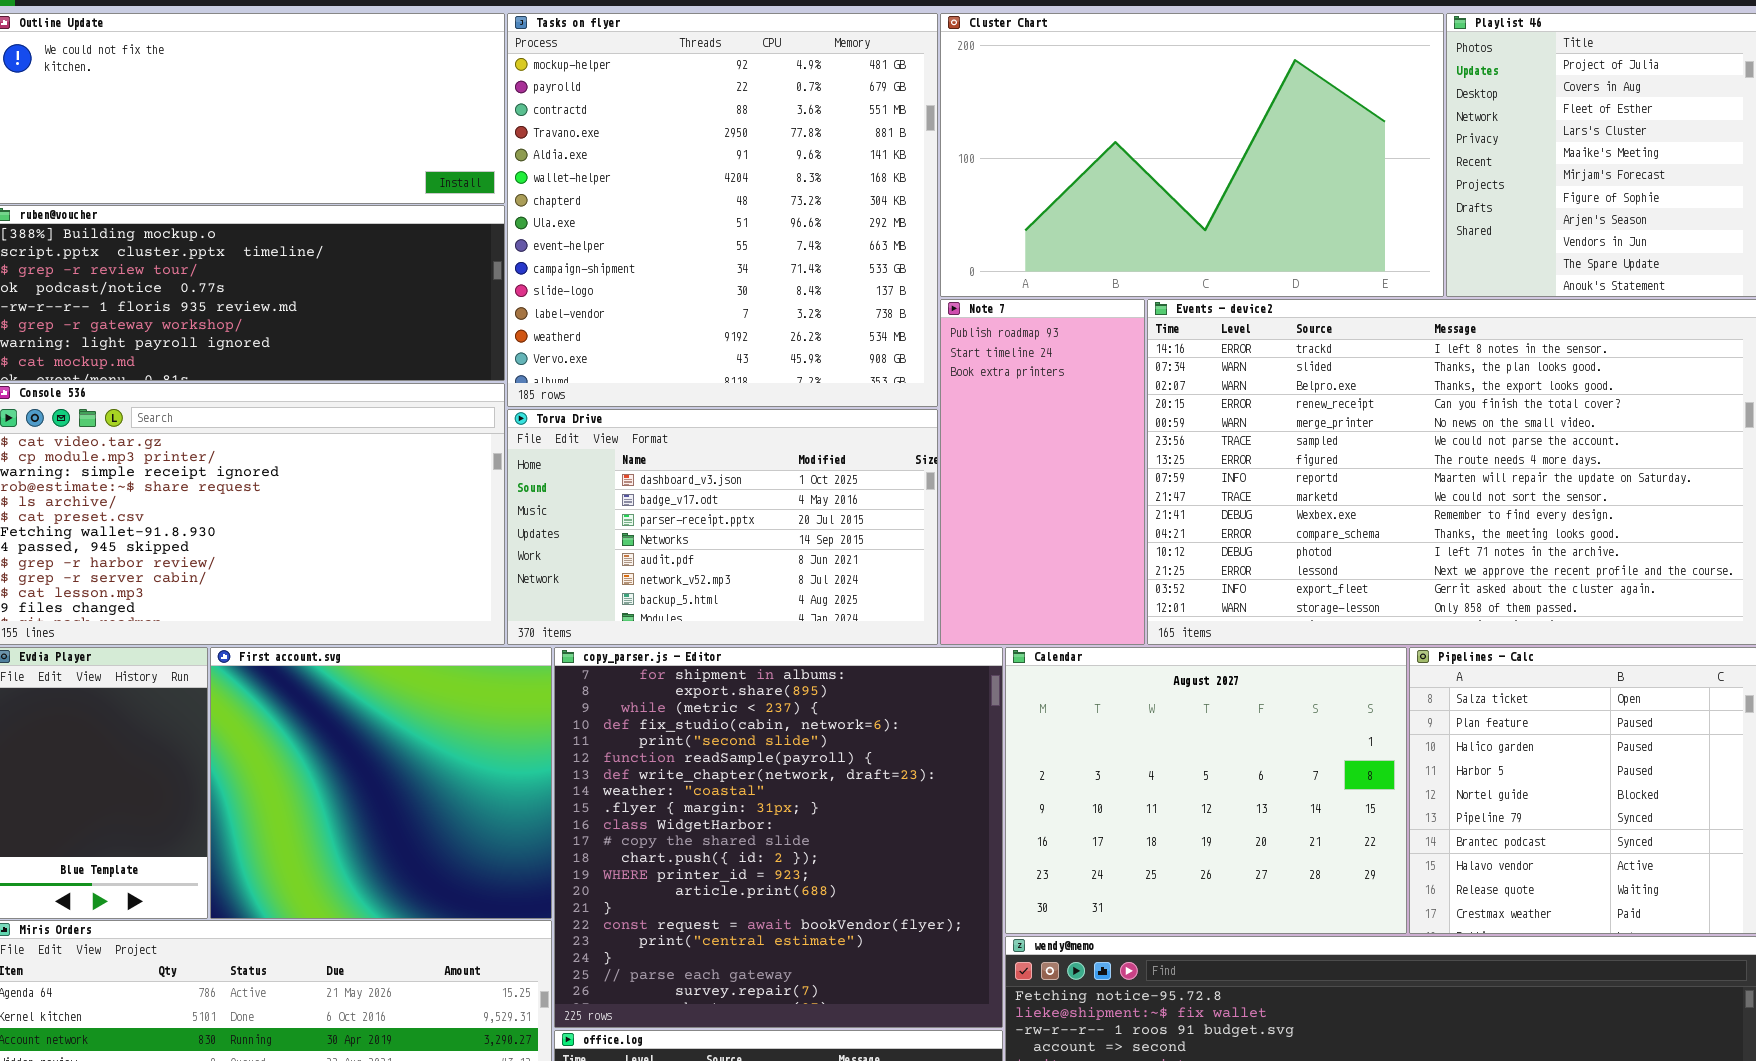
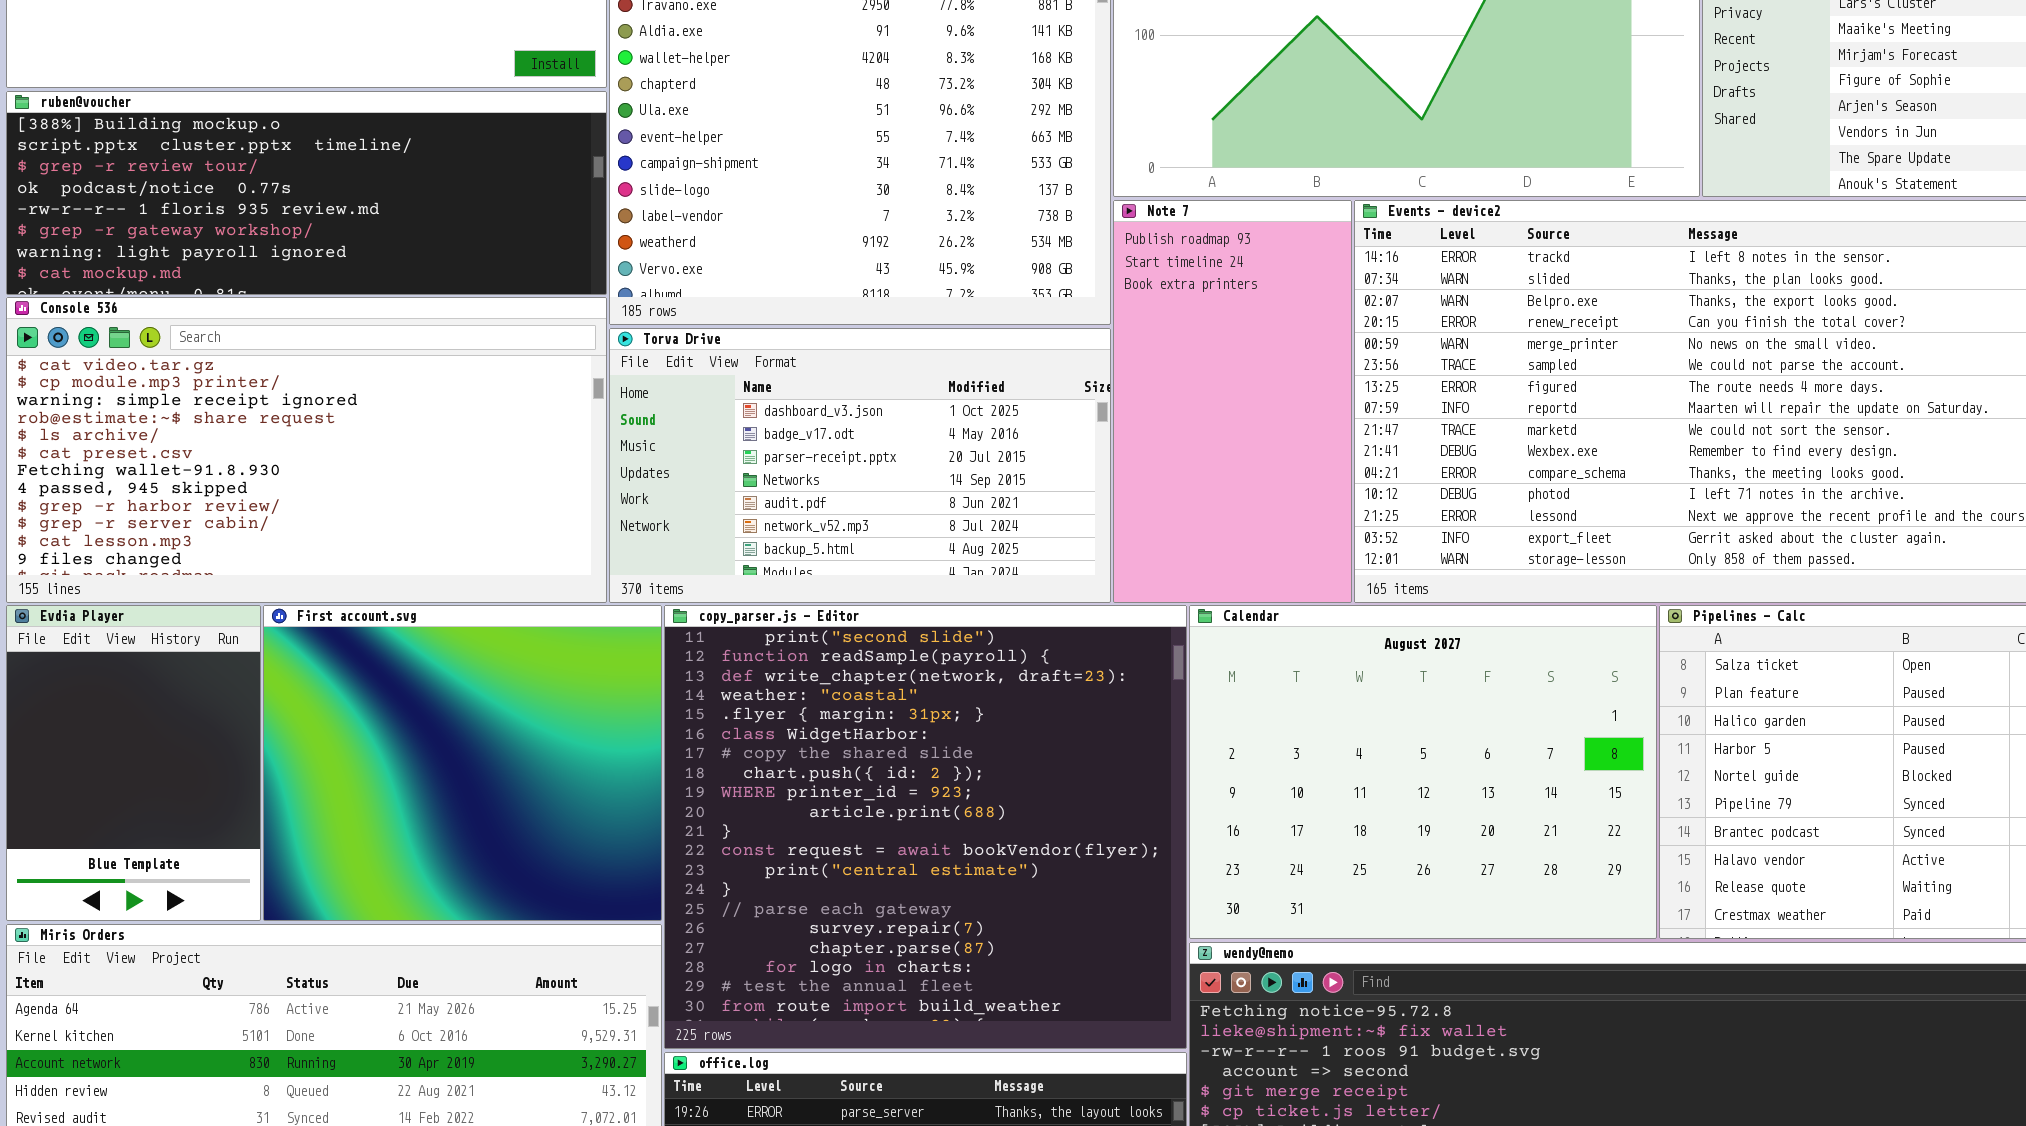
copy_parser.js - Editor: [554,647,1003,1028] -> [664,605,1187,1049], scrolled down 4 rows

